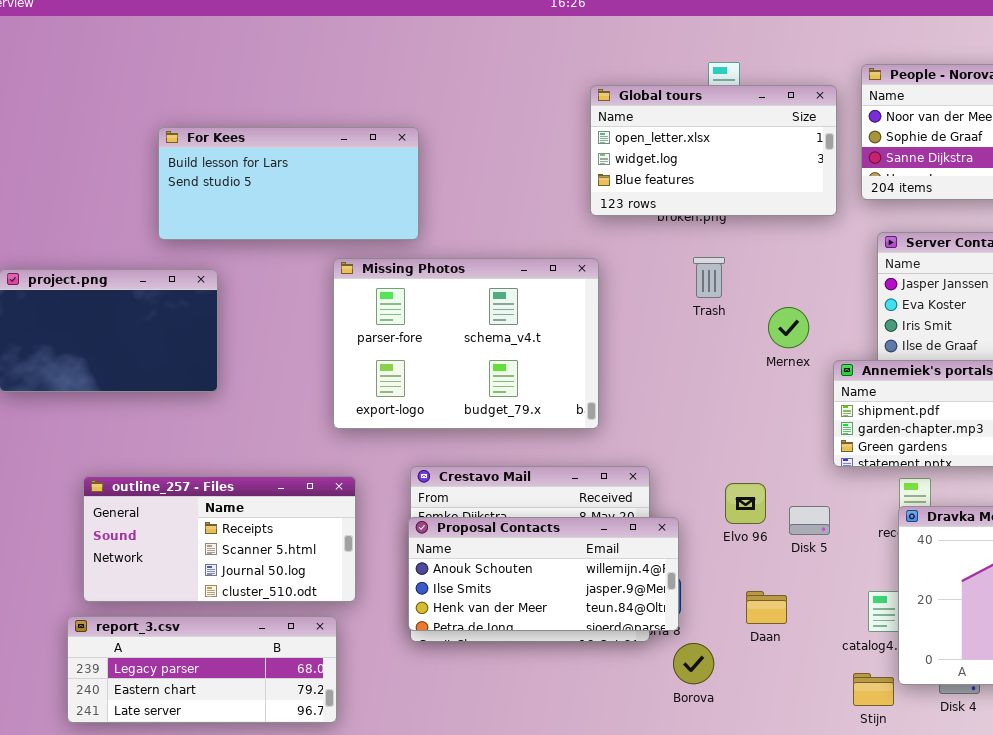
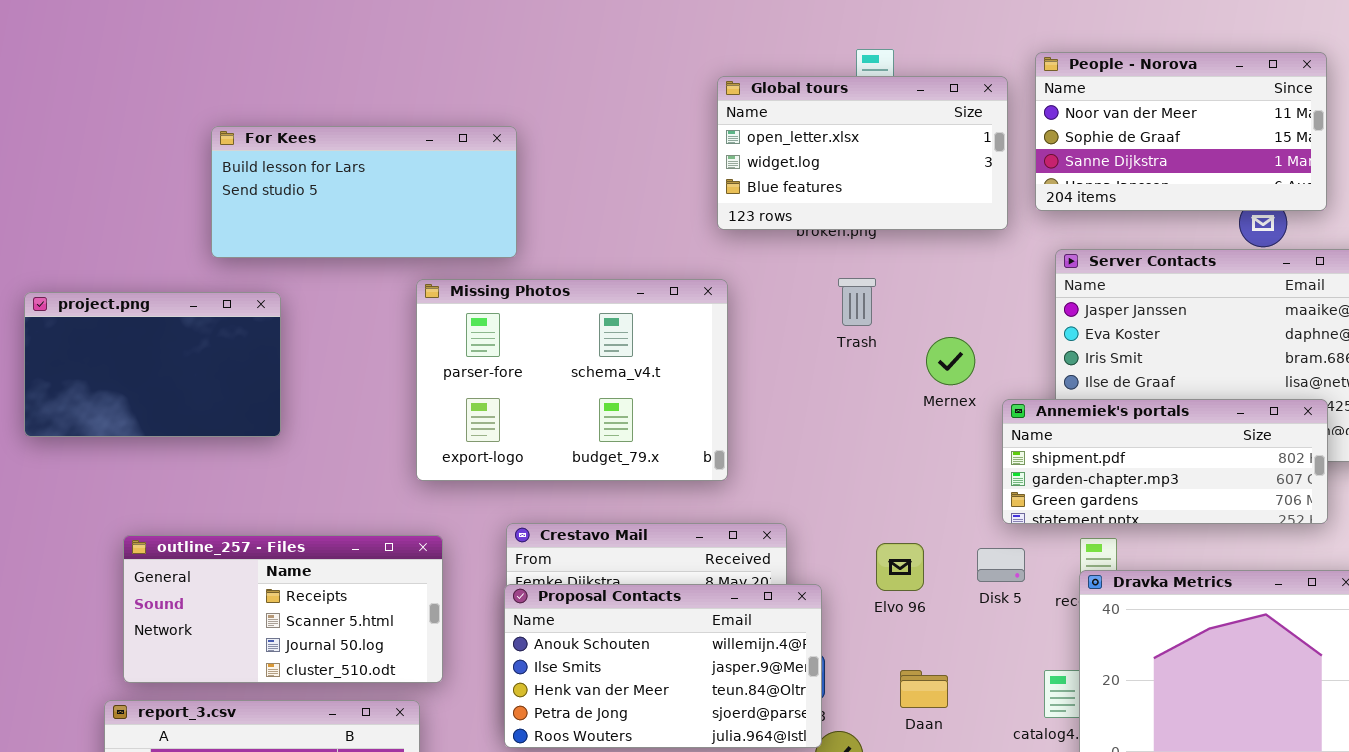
Disk 5: [789,506,830,535] -> [977,548,1025,582], moved
Proposal Contacts: [408,517,679,631] -> [504,584,822,748], resized

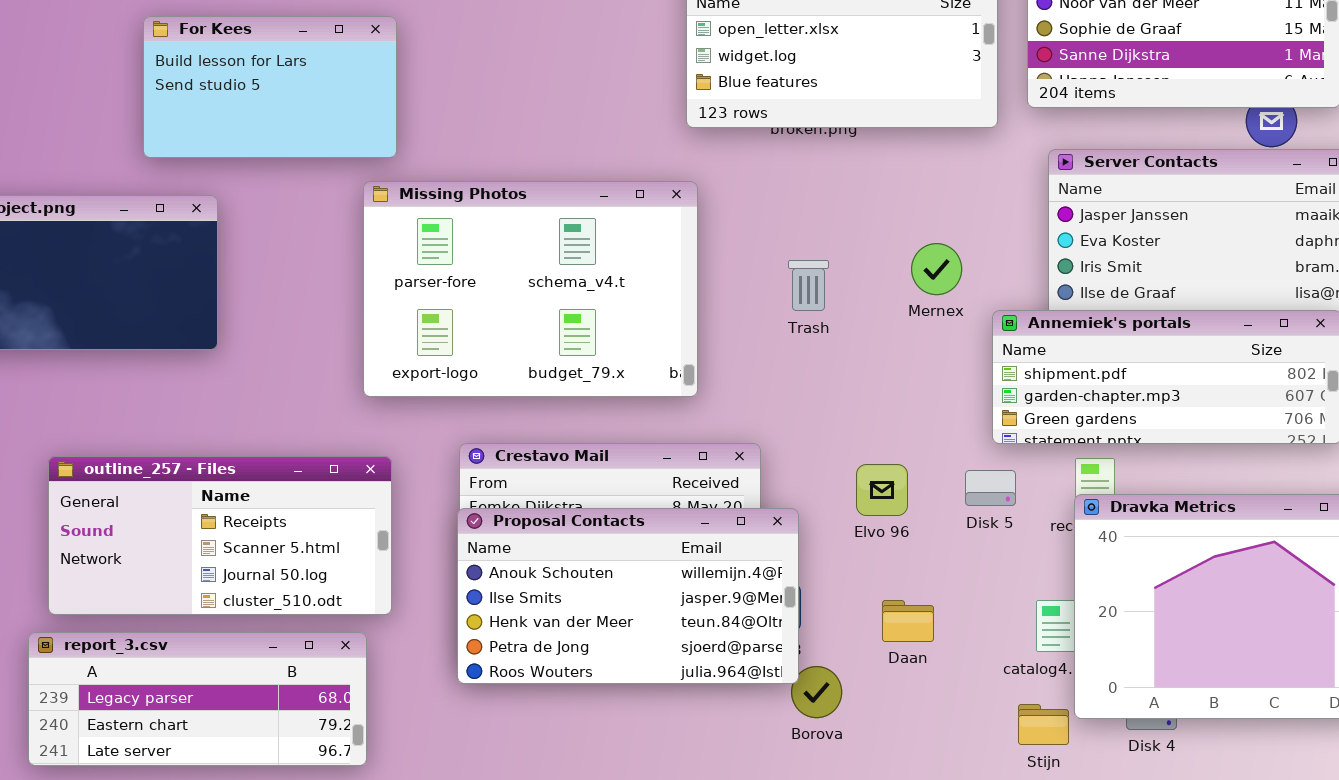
For Kees: [211,126,517,258] -> [143,16,397,158], resized
Trash: [838,278,876,326] -> [788,260,829,311], moved

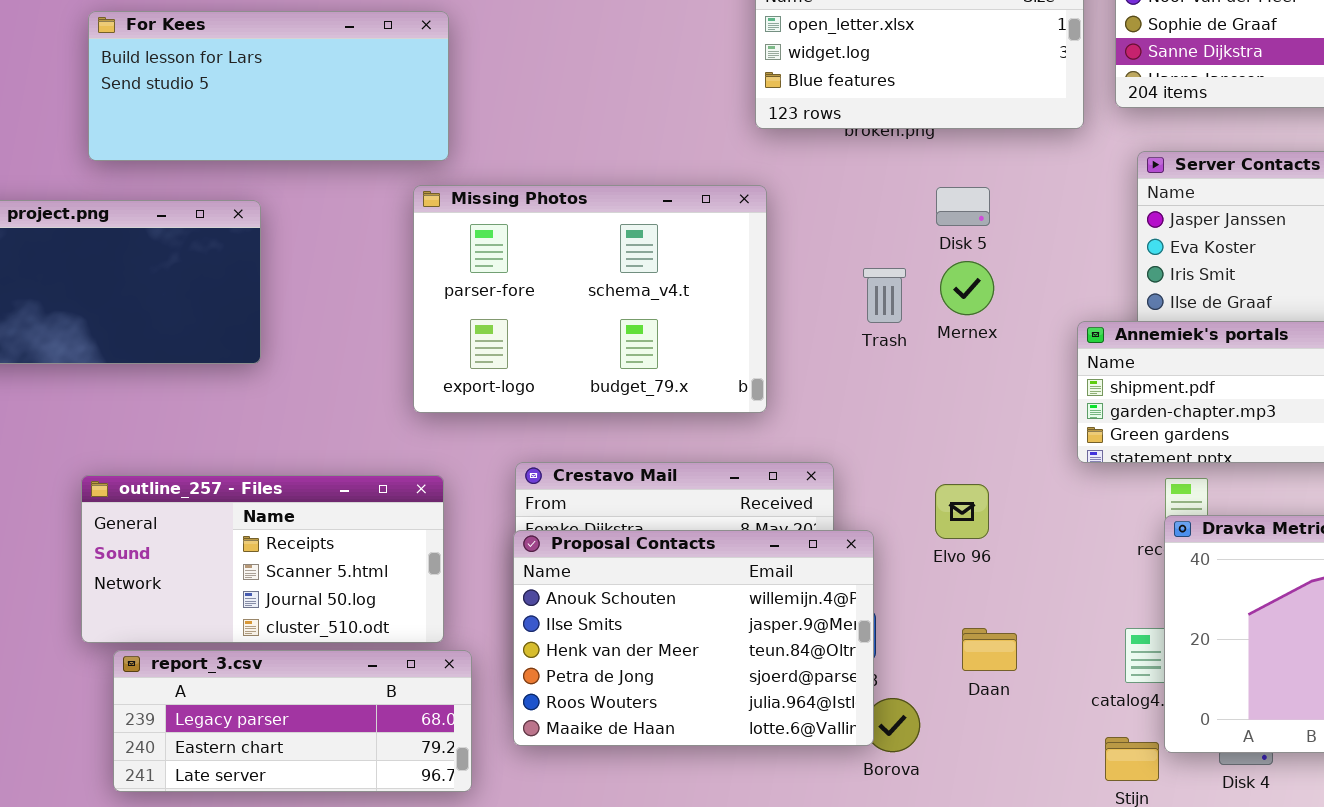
For Kees: [143,16,397,158] -> [88,11,449,161], resized
Mernex: [911,243,962,295] -> [940,261,994,315], moved
Disk 5: [965,470,1016,506] -> [936,187,990,226], moved
Proposal Contacts: [457,508,799,684] -> [513,530,874,746], resized
report_3.csv: [28,632,367,766] -> [113,650,472,792], moved

